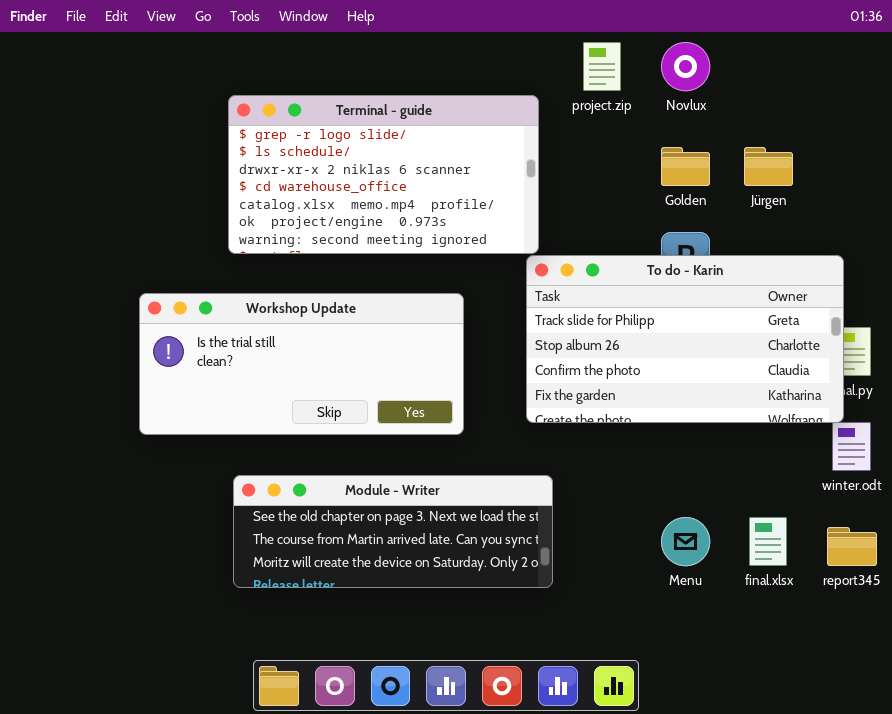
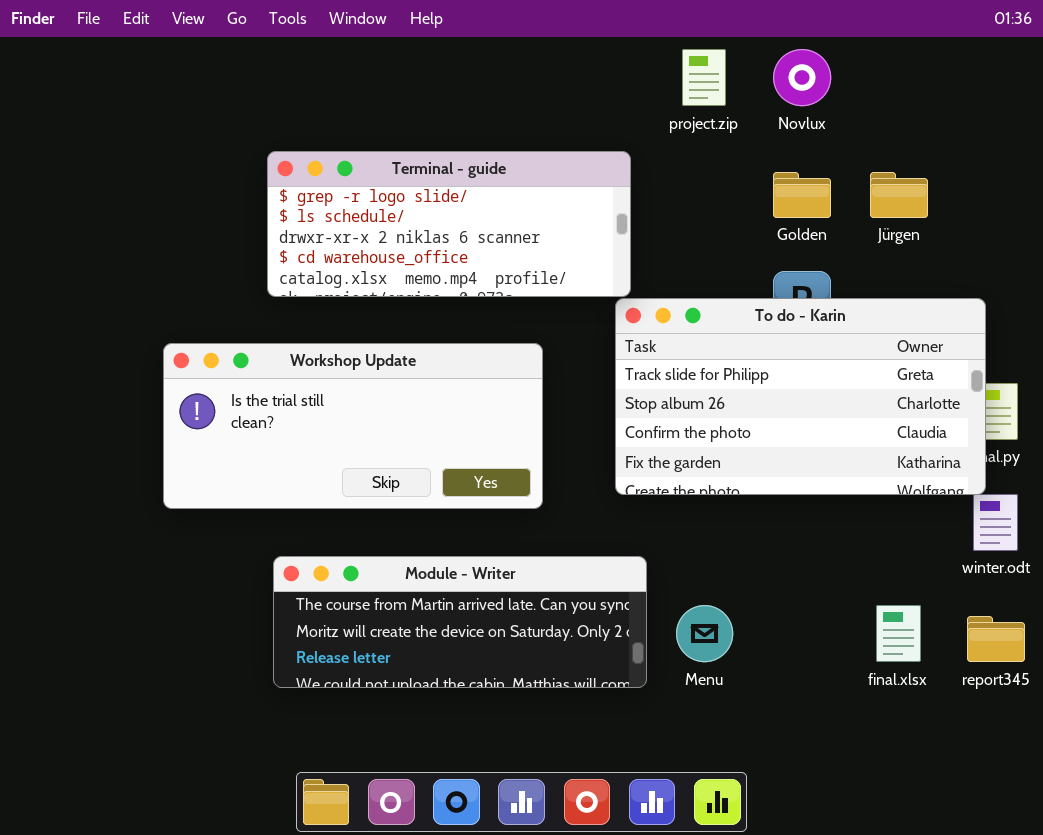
Terminal - guide: [228,95,539,254] -> [267,151,631,297], resized
Module - Writer: [233,475,553,588] -> [273,556,647,688], scrolled down 1 row
Menu: [661,517,710,566] -> [676,605,733,662], moved

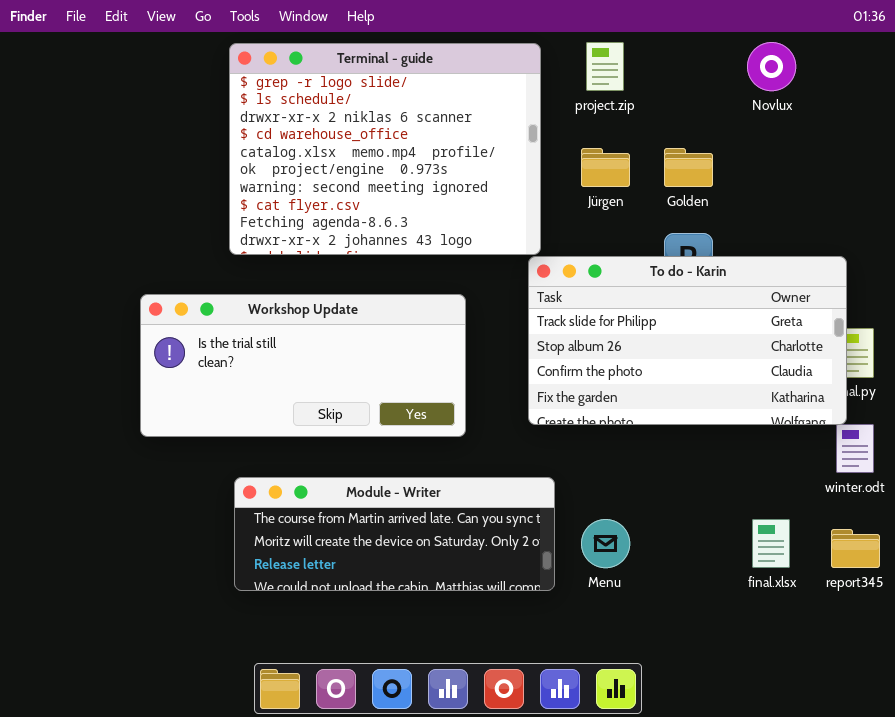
Novlux: [773,49,831,106] -> [747,42,796,91], moved
Terminal - guide: [267,151,631,297] -> [229,43,541,255], resized
Jürgen: [870,172,928,218] -> [581,148,630,187], moved

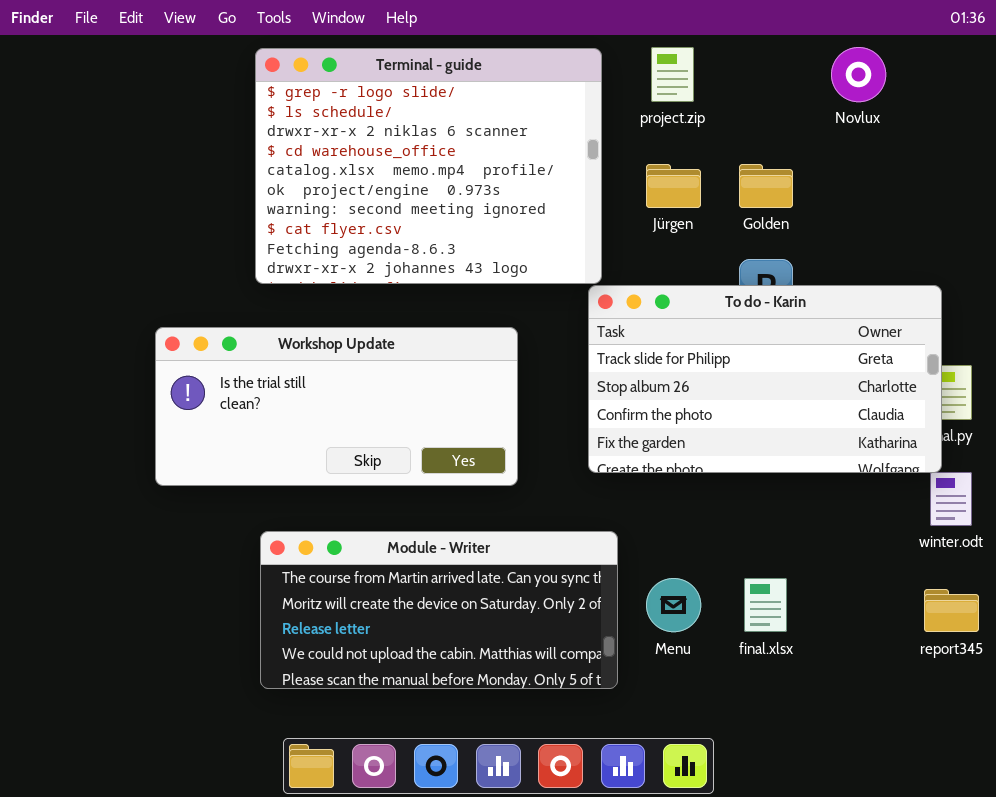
Module - Writer: [234,477,555,591] -> [260,531,618,689], resized
final.xlsx: [752,519,790,568] -> [744,578,787,632], moved

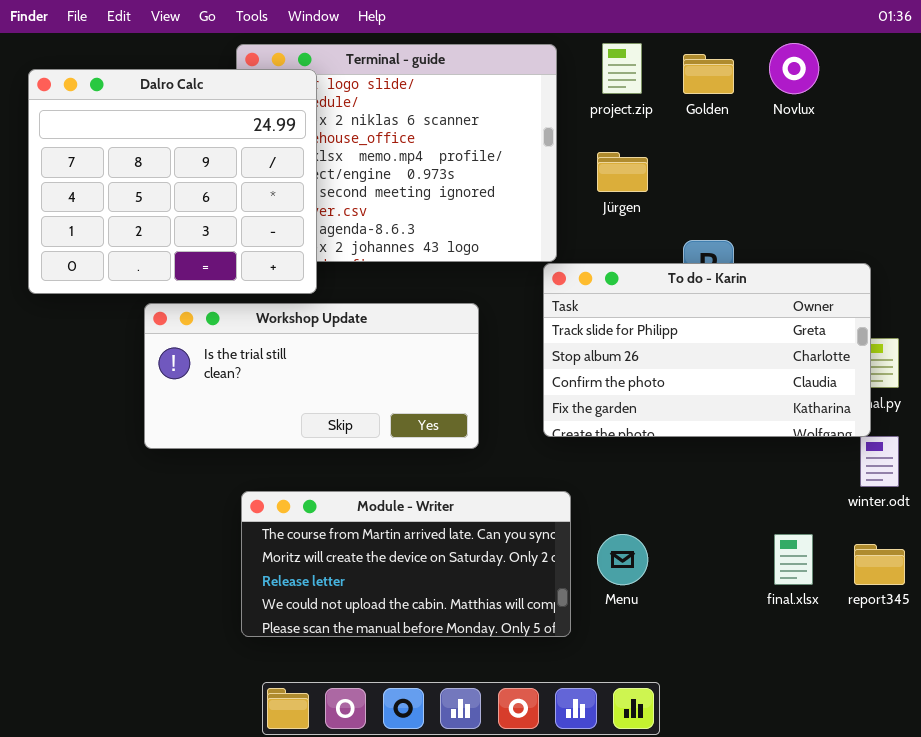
Dalro Calc: none -> [28,69,317,294], opened
Golden: [739,164,793,208] -> [683,54,734,94], moved
final.xlsx: [744,578,787,632] -> [774,534,813,585], moved

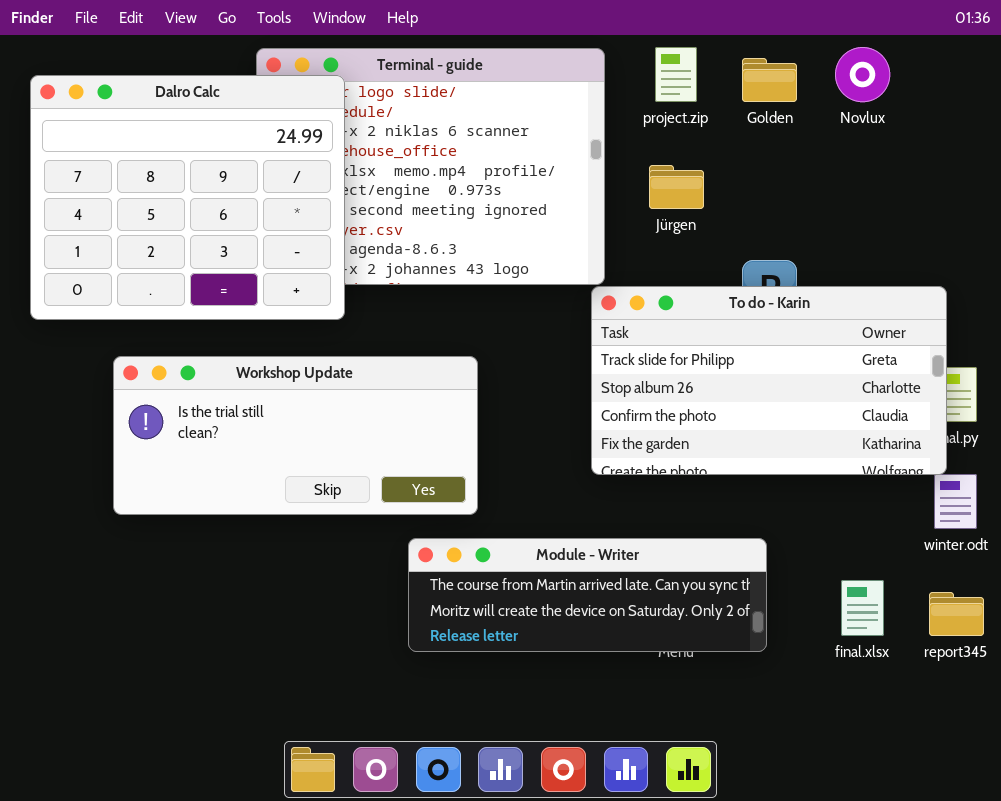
Workshop Update: [144,303,479,449] -> [113,356,478,515], moved
Module - Writer: [241,491,571,637] -> [408,538,767,652], moved, resized

